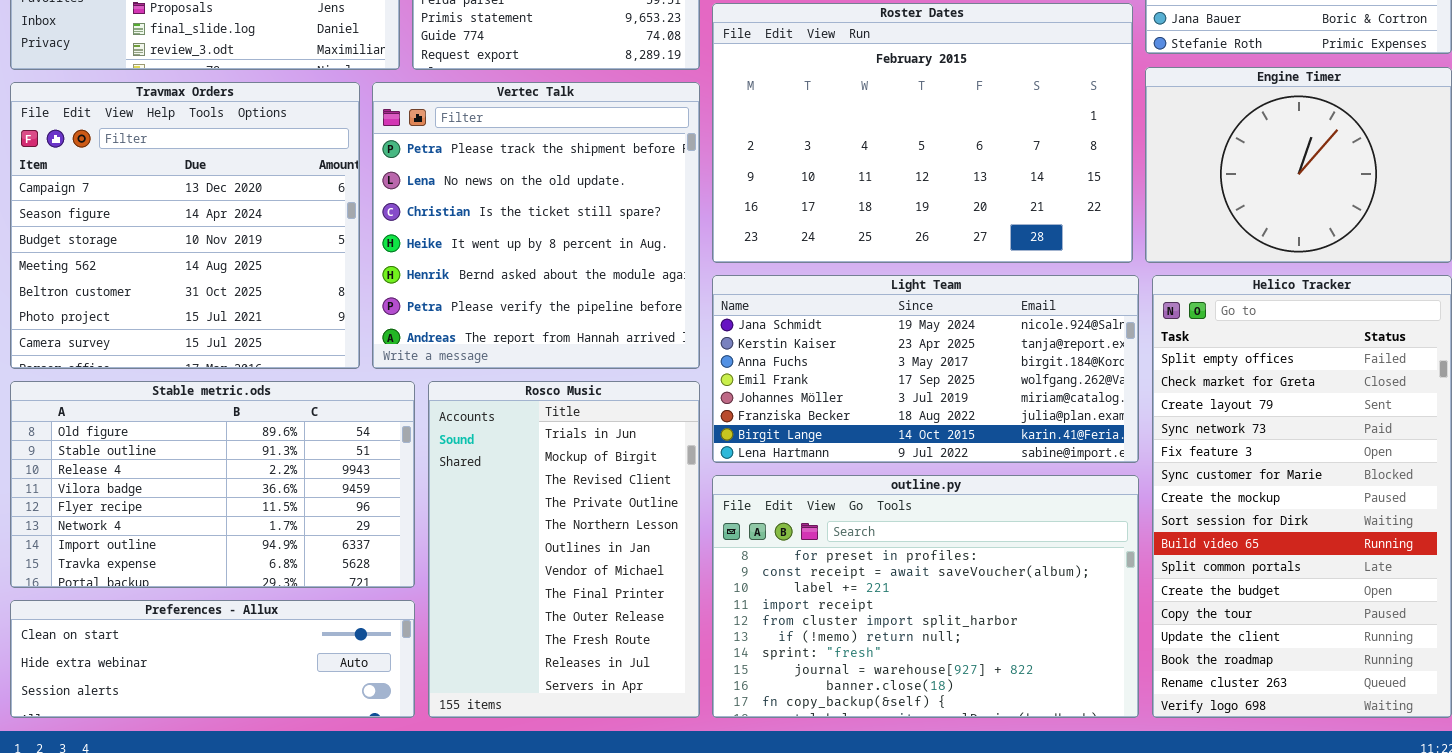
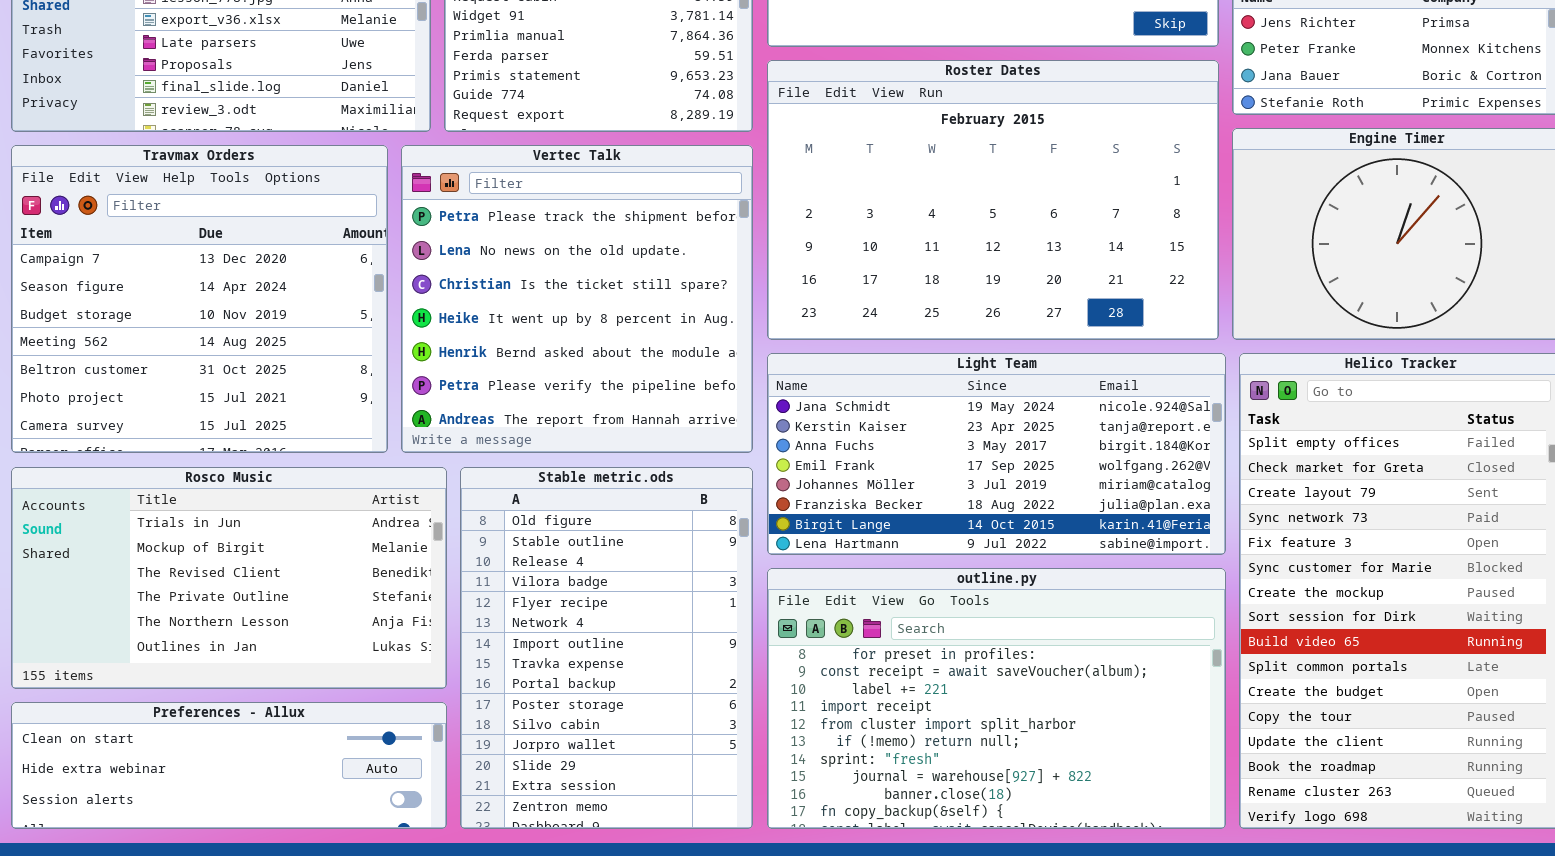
Stable metric.ods: [10,381,415,588] -> [460,467,753,829], moved, resized
Rosco Music: [428,381,700,718] -> [11,467,447,689], moved, resized

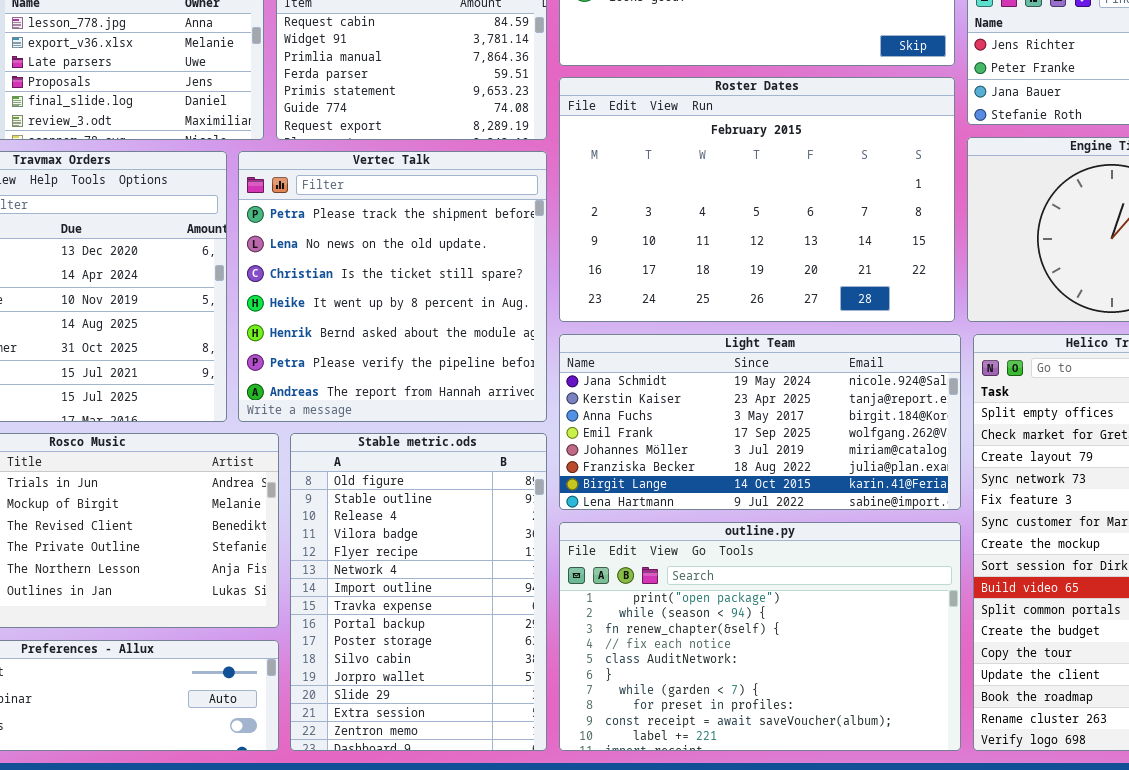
outline.py: [767,568,1226,829] -> [559,522,961,751], scrolled up 7 rows

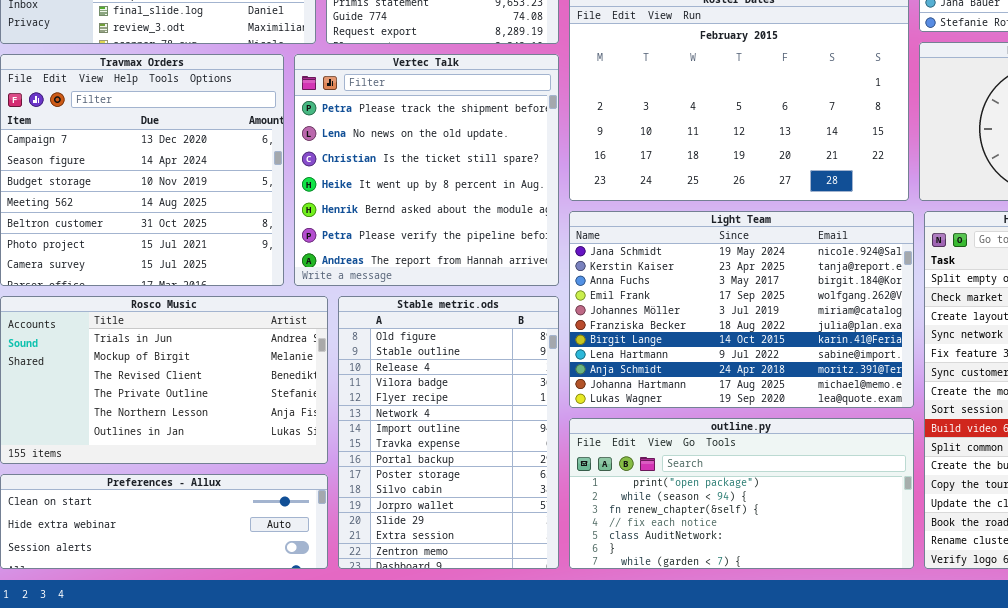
Light Team: [559,334,961,510] -> [569,211,914,408], resized
outline.py: [559,522,961,751] -> [569,418,914,569], resized

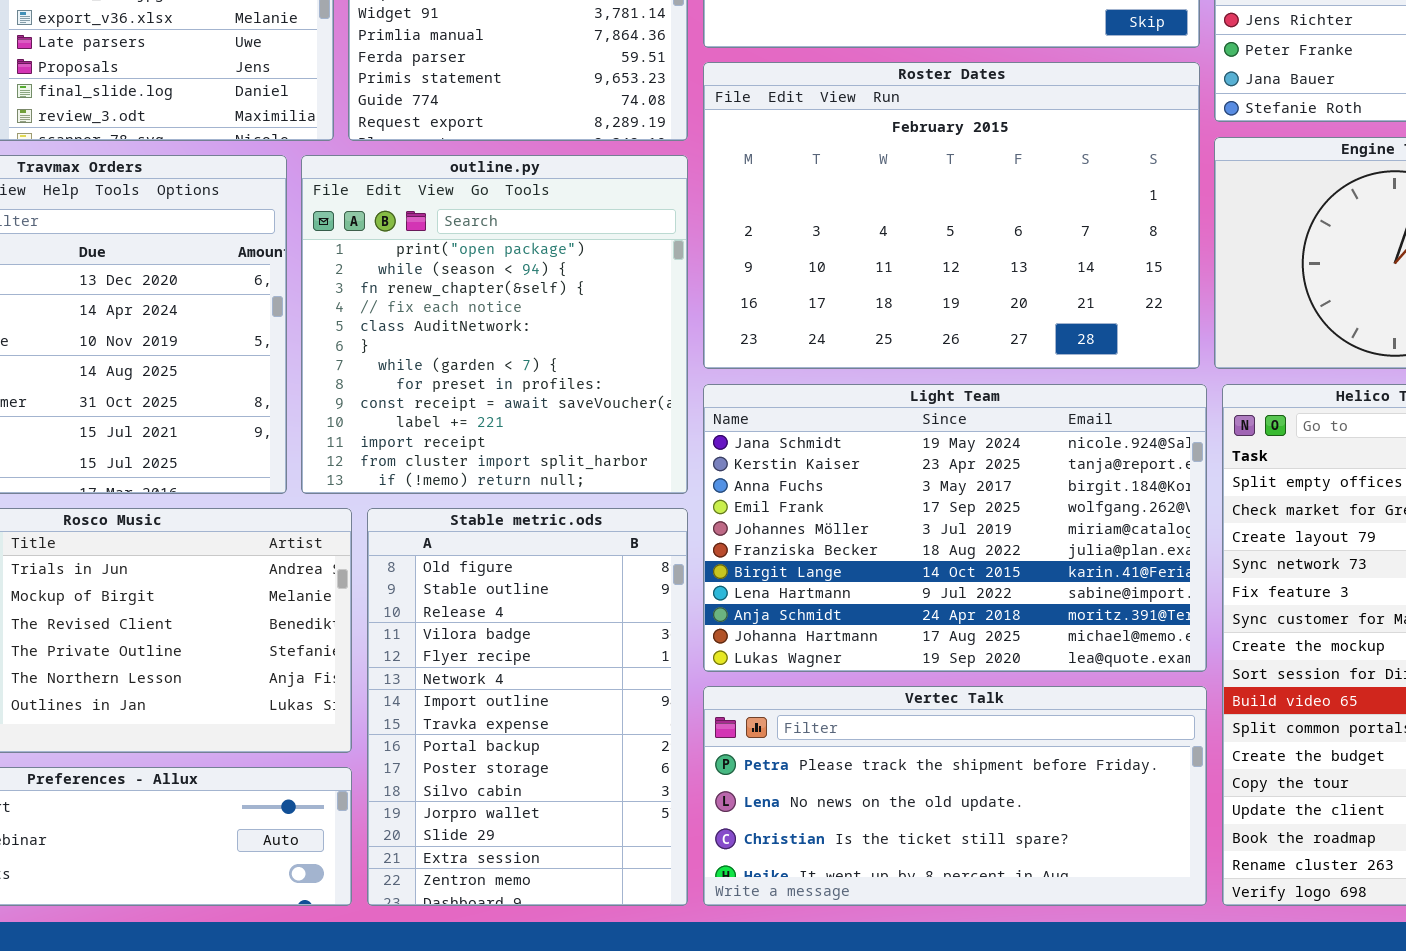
Vertec Talk: [294,54,559,286] -> [703,686,1207,906], moved, resized
outline.py: [569,418,914,569] -> [301,155,688,494], moved, resized

